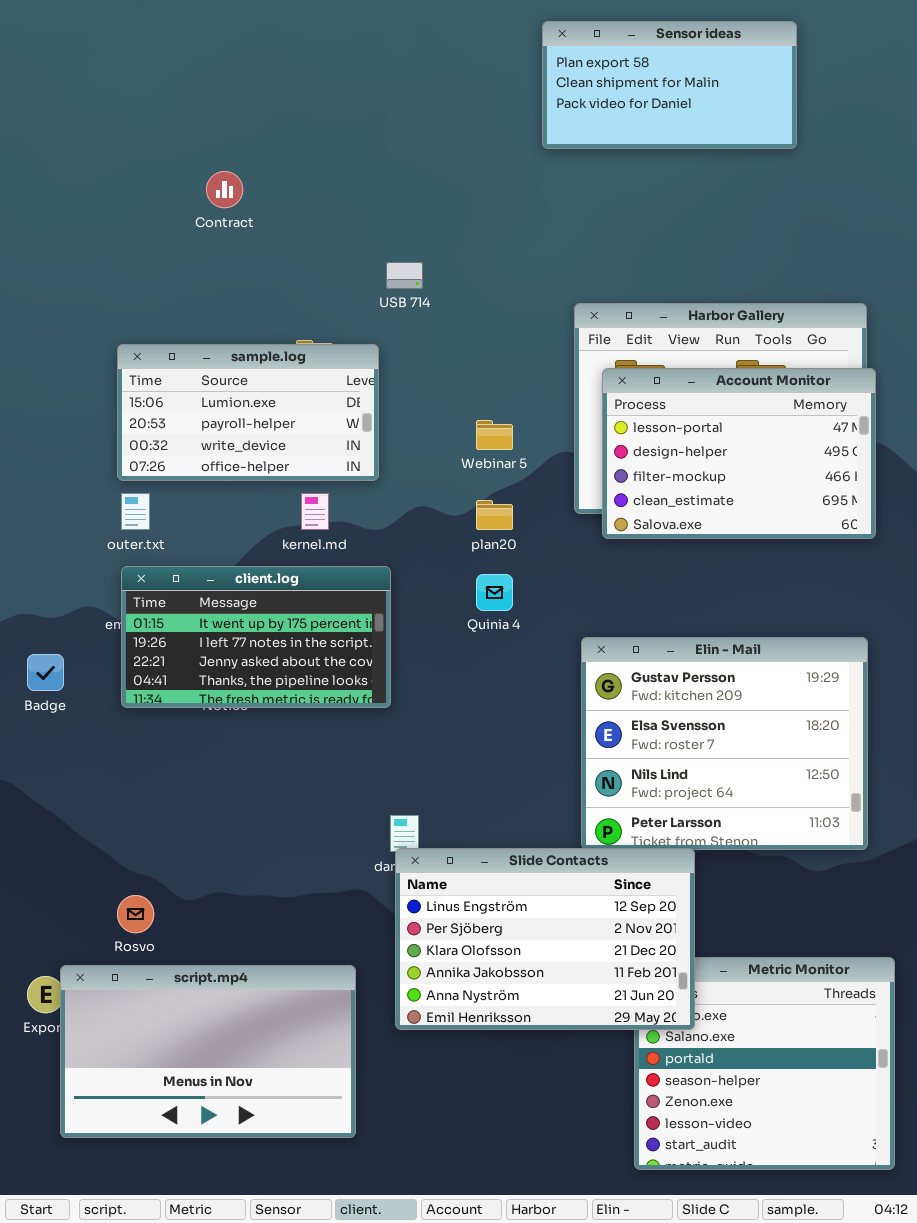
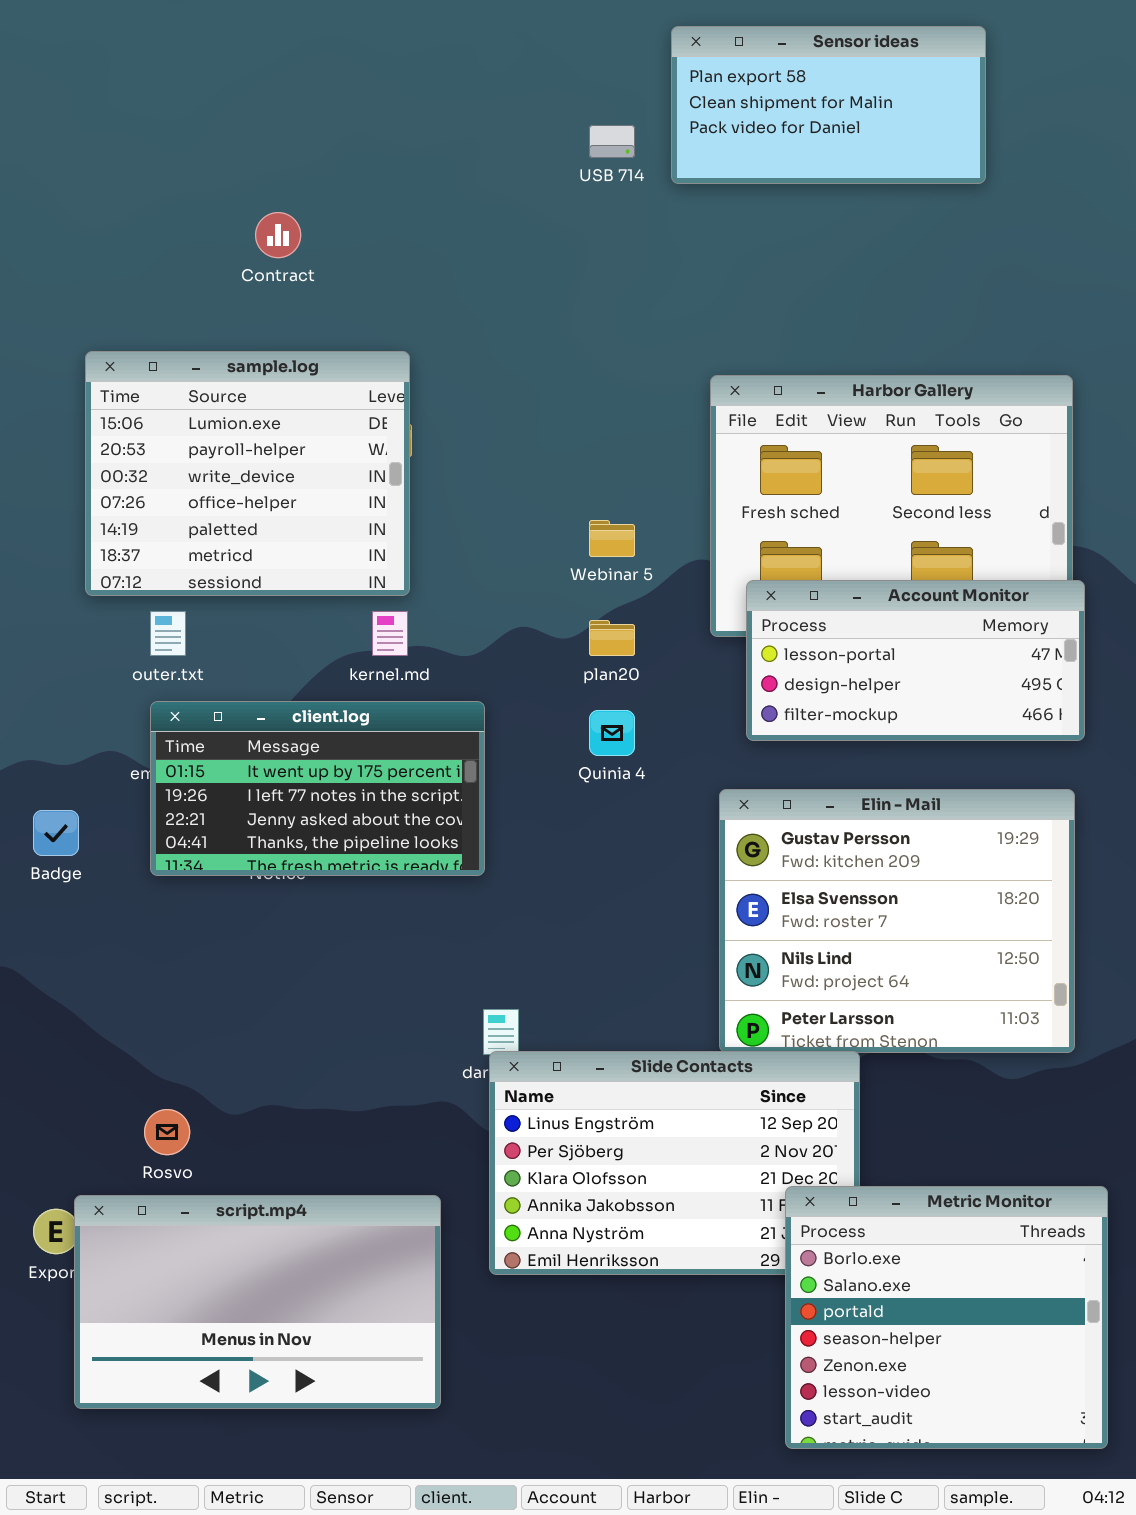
USB 714: [386,262,423,289] -> [589,125,635,158], moved
sample.log: [117,344,379,481] -> [85,351,410,596], moved, resized
Account Monitor: [602,368,876,539] -> [746,580,1085,741], moved, resized
Metric Monitor: [634,957,895,1170] -> [785,1186,1108,1449], raised

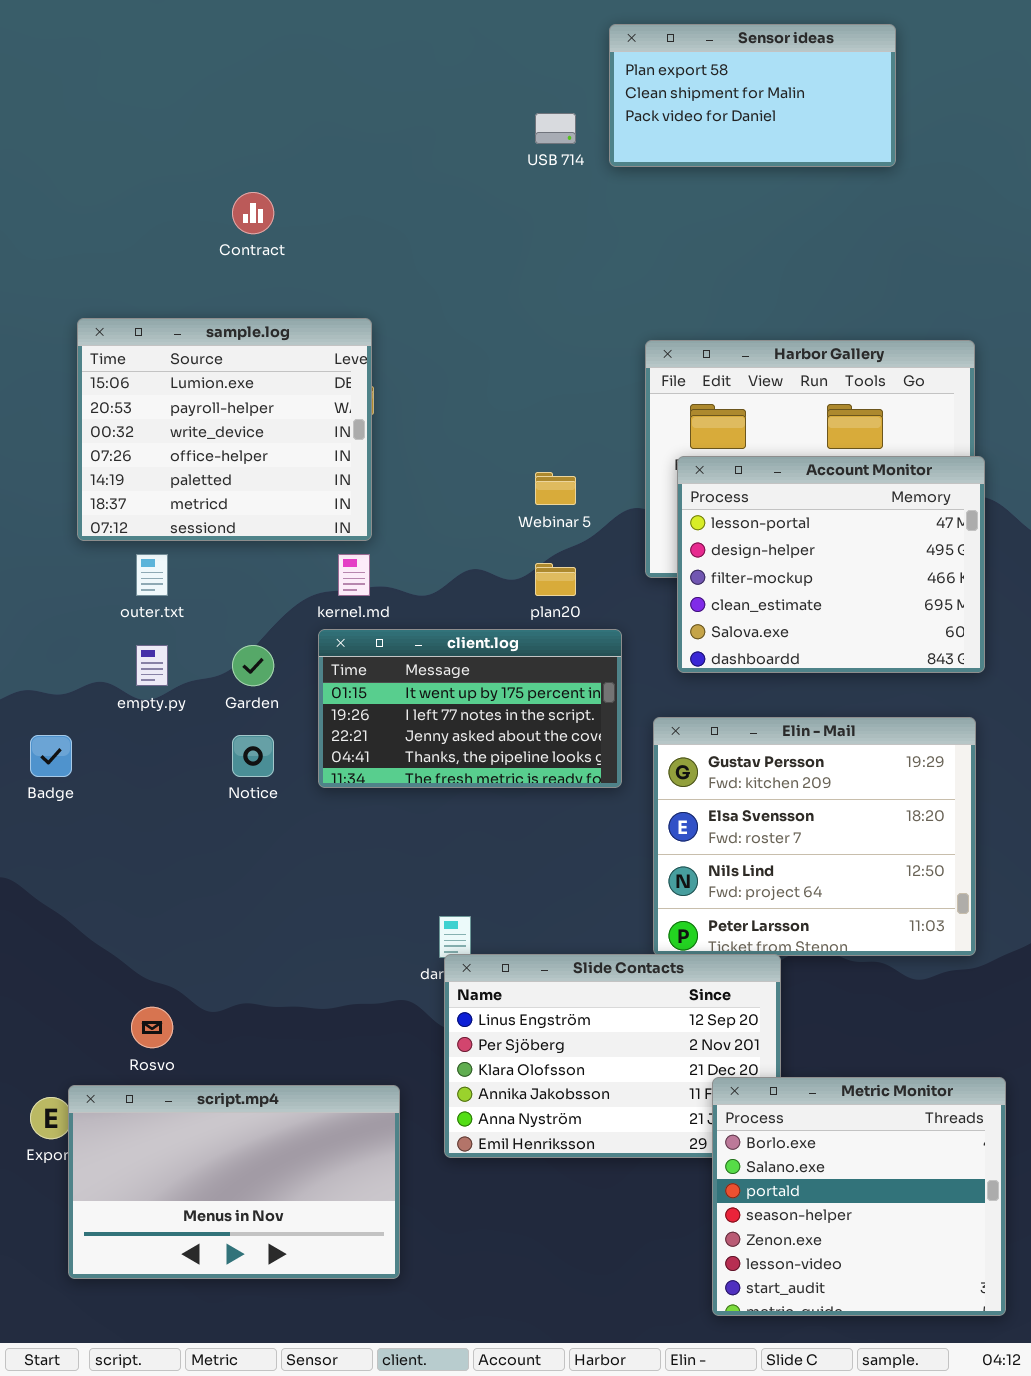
Account Monitor: [746,580,1085,741] -> [677,456,985,673], resized
client.log: [150,701,485,876] -> [318,629,622,788], moved

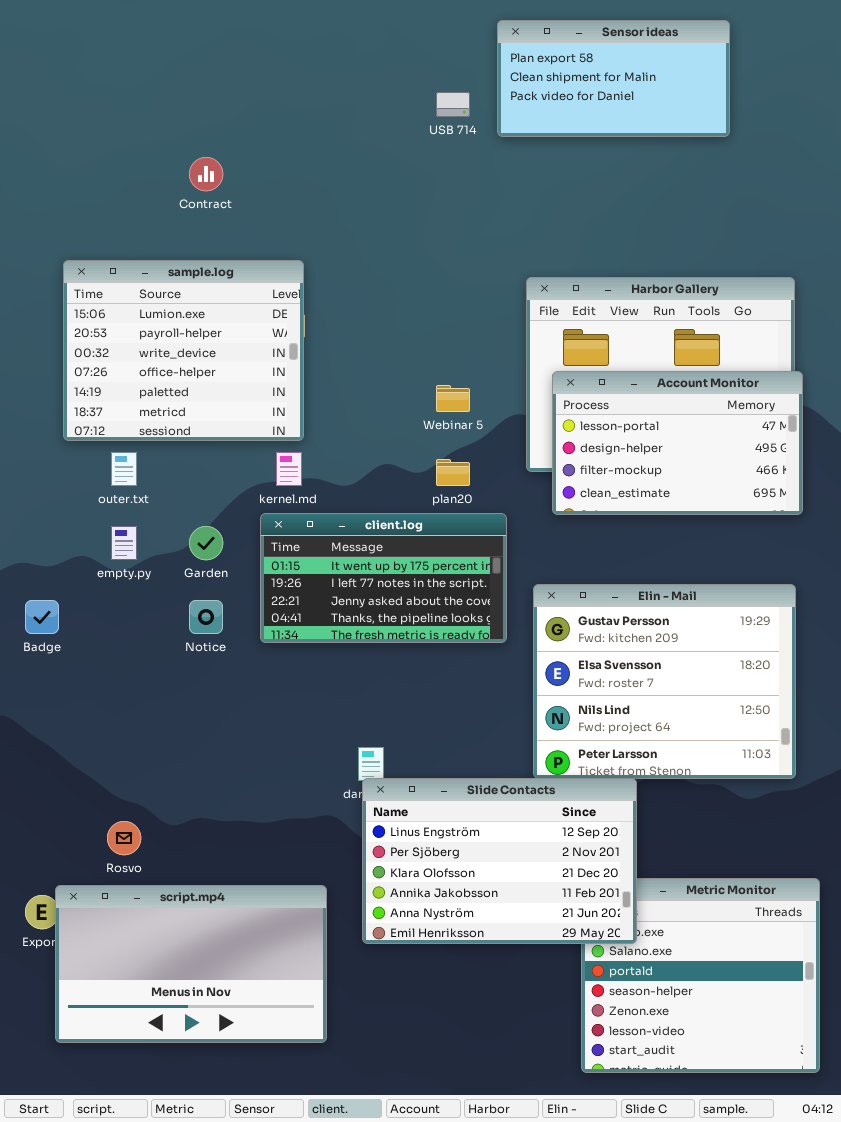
Account Monitor: [677,456,985,673] -> [552,371,803,515], resized
Slide Contacts: [444,954,781,1158] -> [362,778,637,944], raised

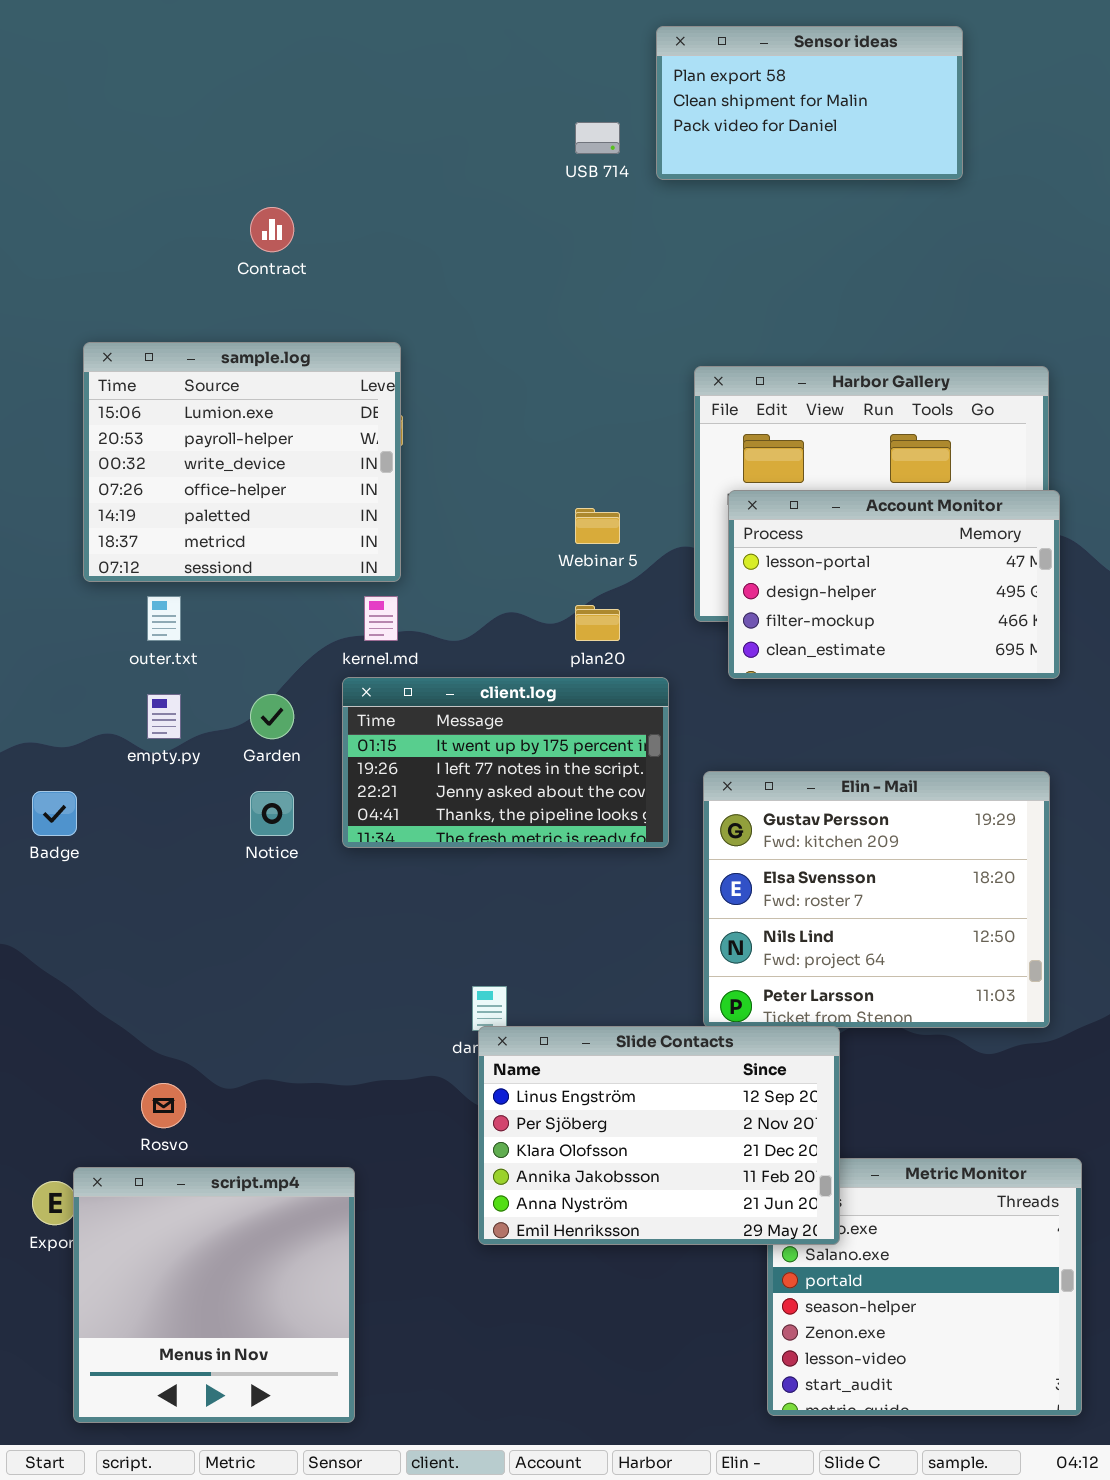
script.mp4: [55,885,327,1043] -> [73,1167,355,1423], resized

